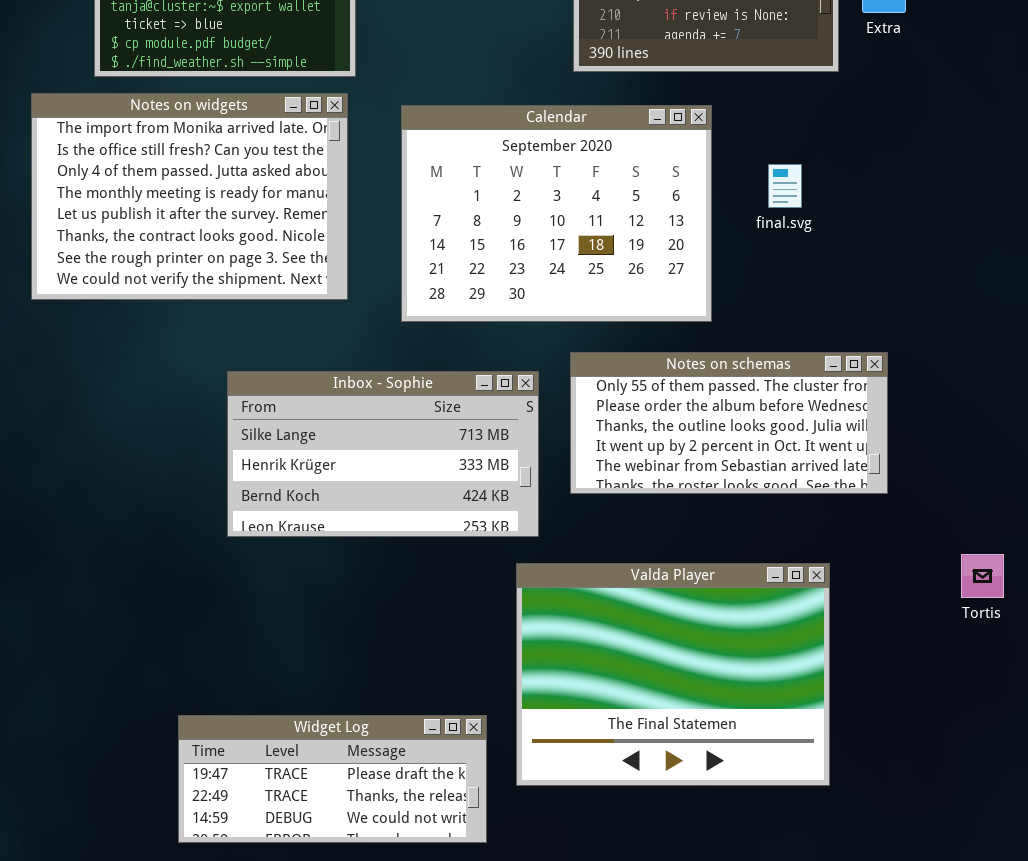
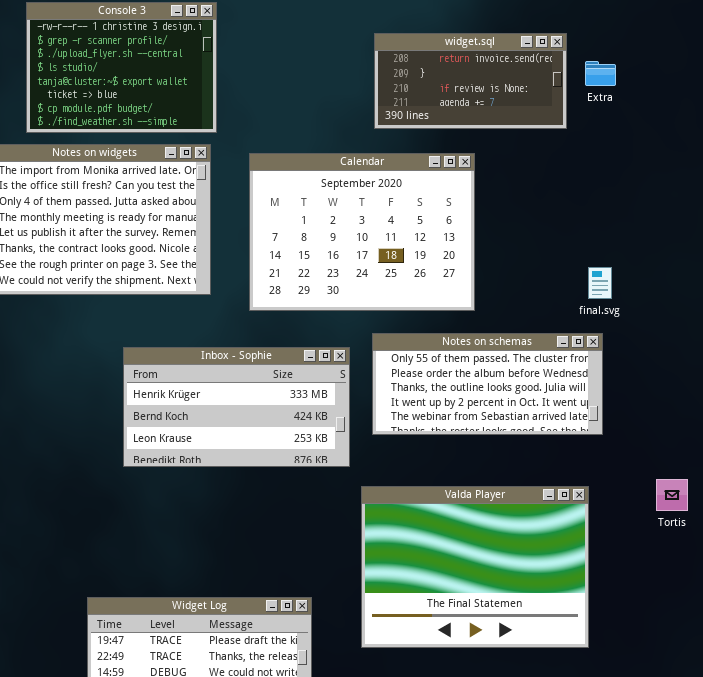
final.svg: [768,164,802,208] -> [588,267,612,299], moved
Inbox - Sophie: [227,371,539,537] -> [123,347,350,467], scrolled down 1 row
Valda Player: [516,563,830,786] -> [361,486,589,648], moved

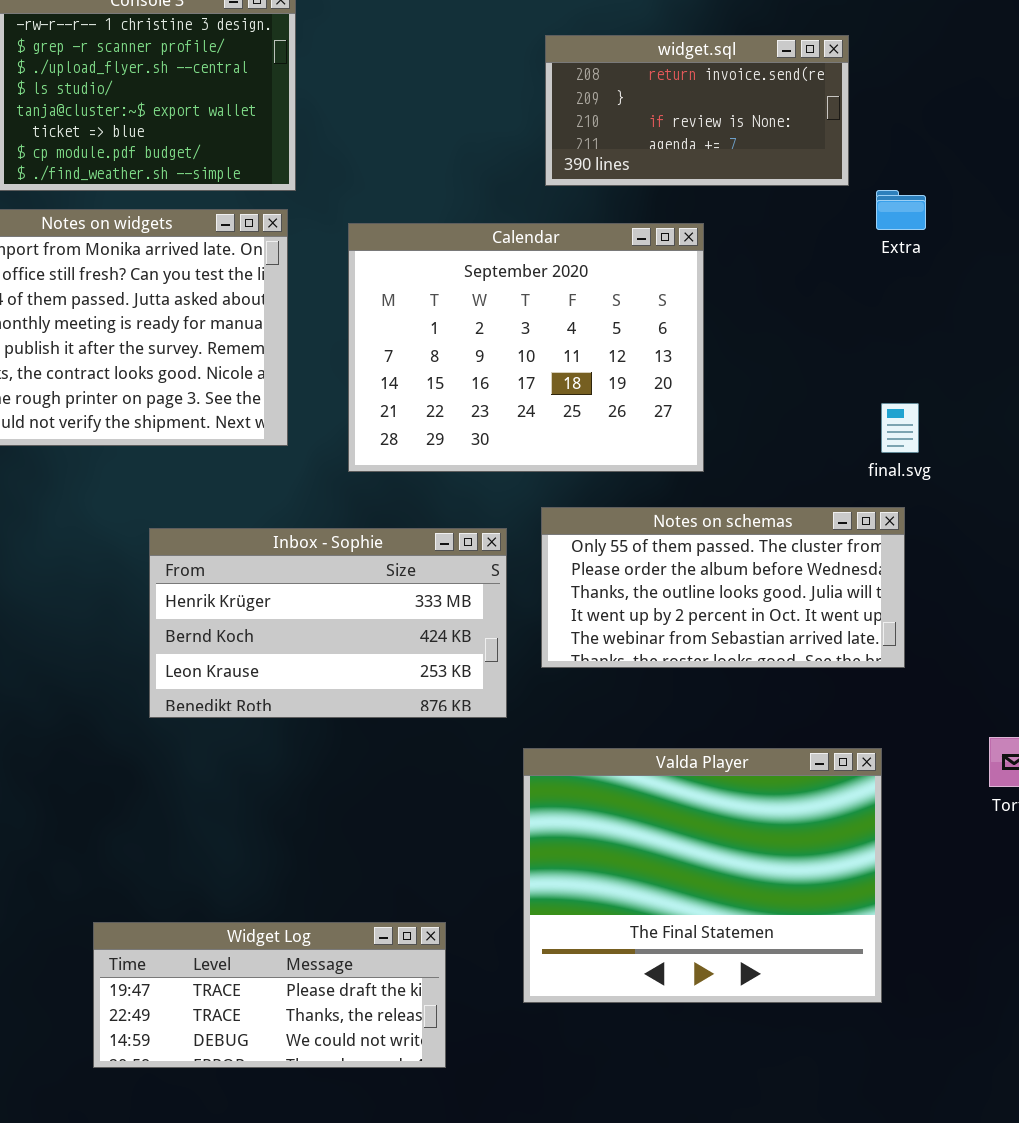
Extra: [585,61,616,86] -> [876,190,926,230], moved

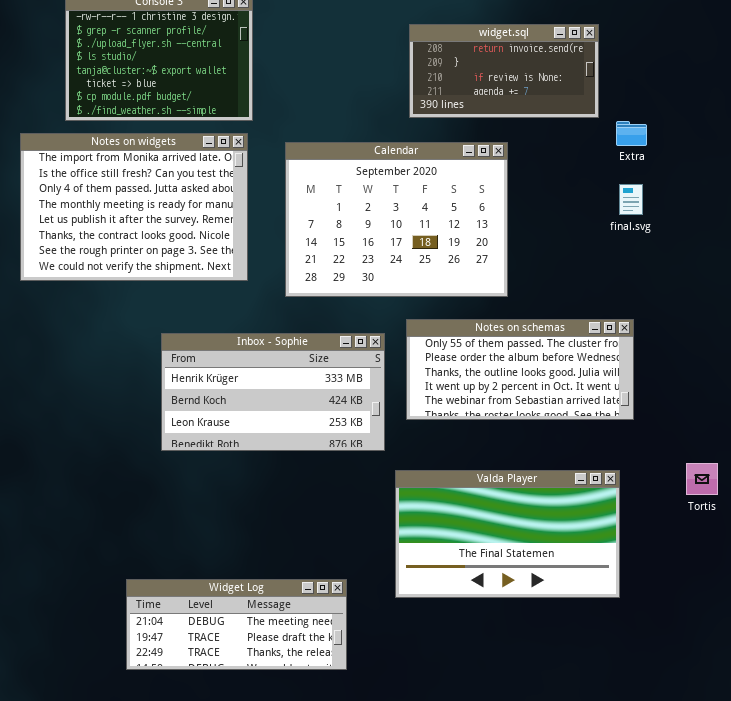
final.svg: [881,403,919,453] -> [619,184,643,215], moved
Valda Player: [523,748,882,1003] -> [395,470,620,598], resized
Widget Log: [93,922,446,1068] -> [126,579,347,670], scrolled up 1 row

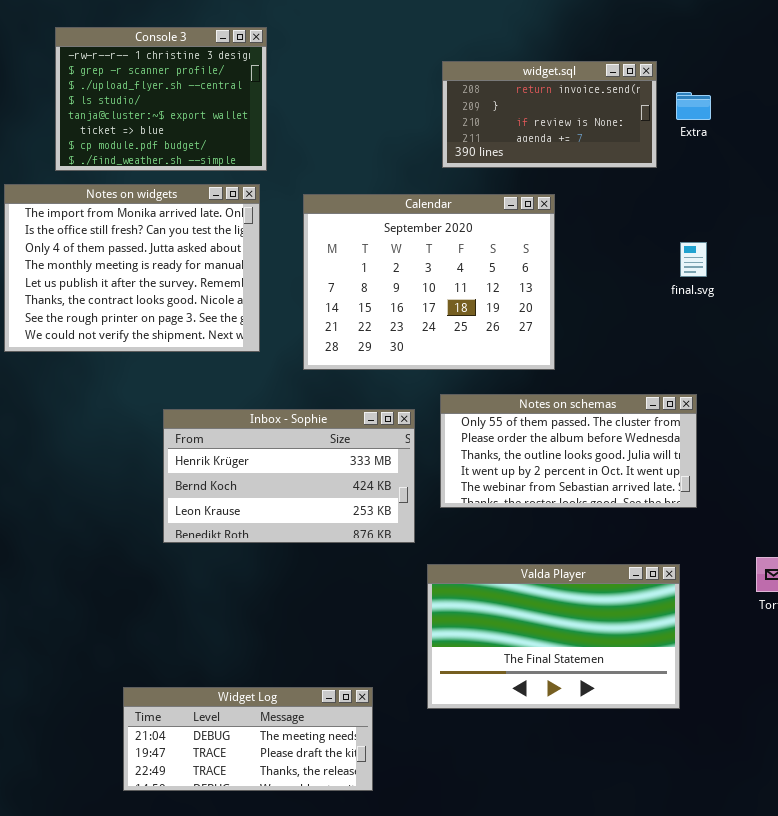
Extra: [616,121,647,146] -> [676,92,711,120], moved

